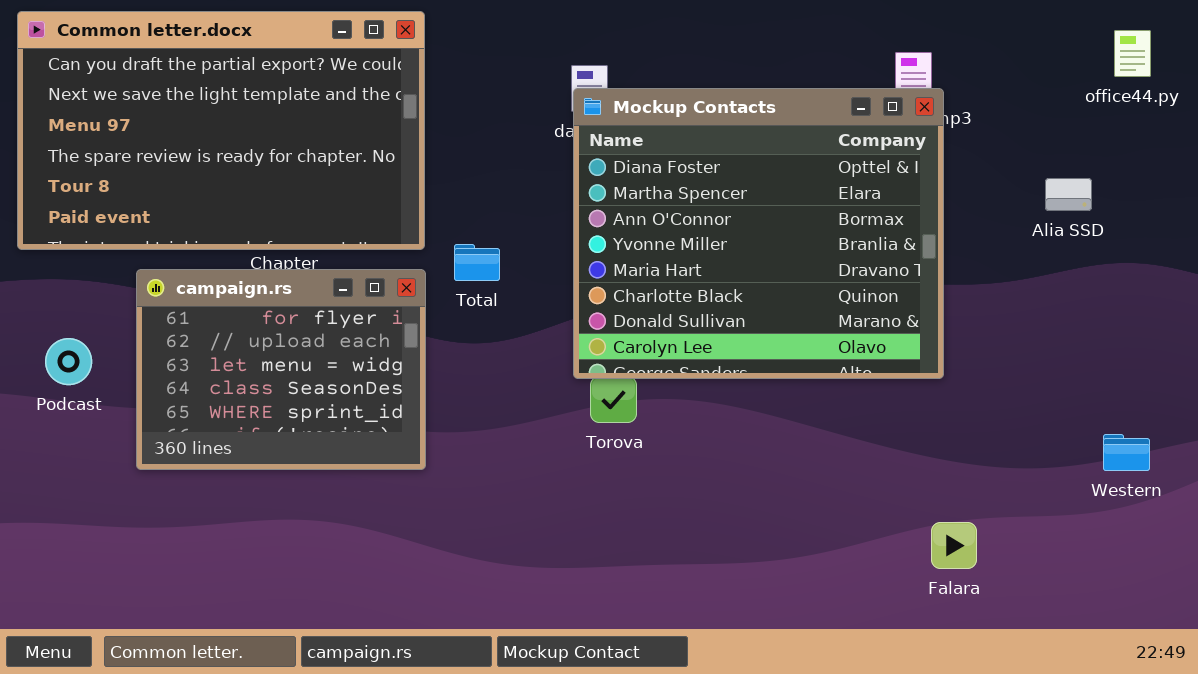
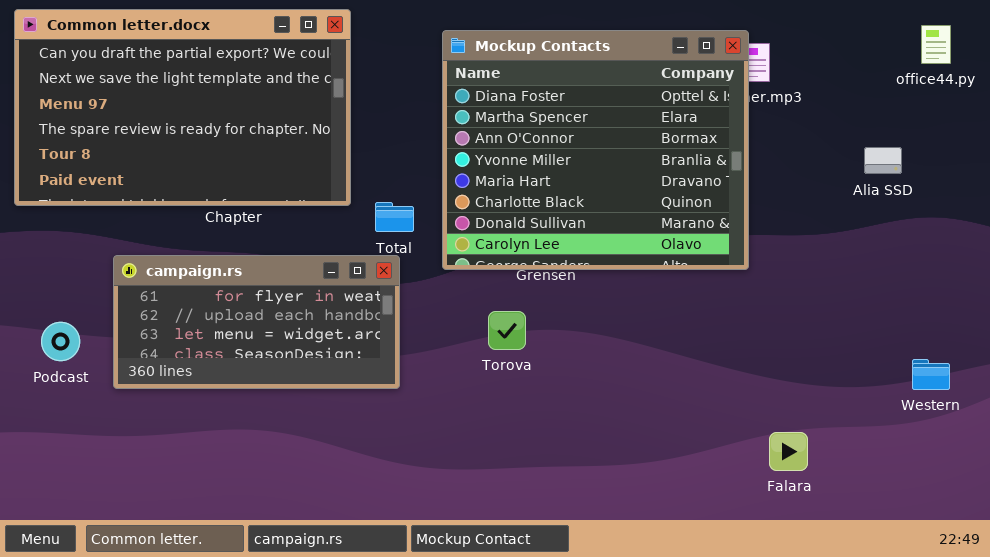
Mockup Contacts: [573,88,944,379] -> [442,30,749,270], moved
campaign.rs: [136,269,426,470] -> [113,255,400,389], resized
Podcast: [45,338,92,385] -> [41,322,80,361], moved

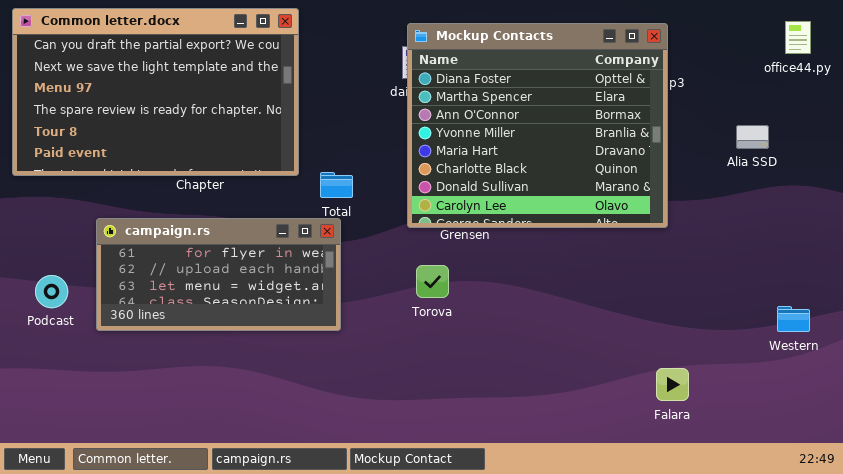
Mockup Contacts: [442,30,749,270] -> [407,23,668,228], moved

